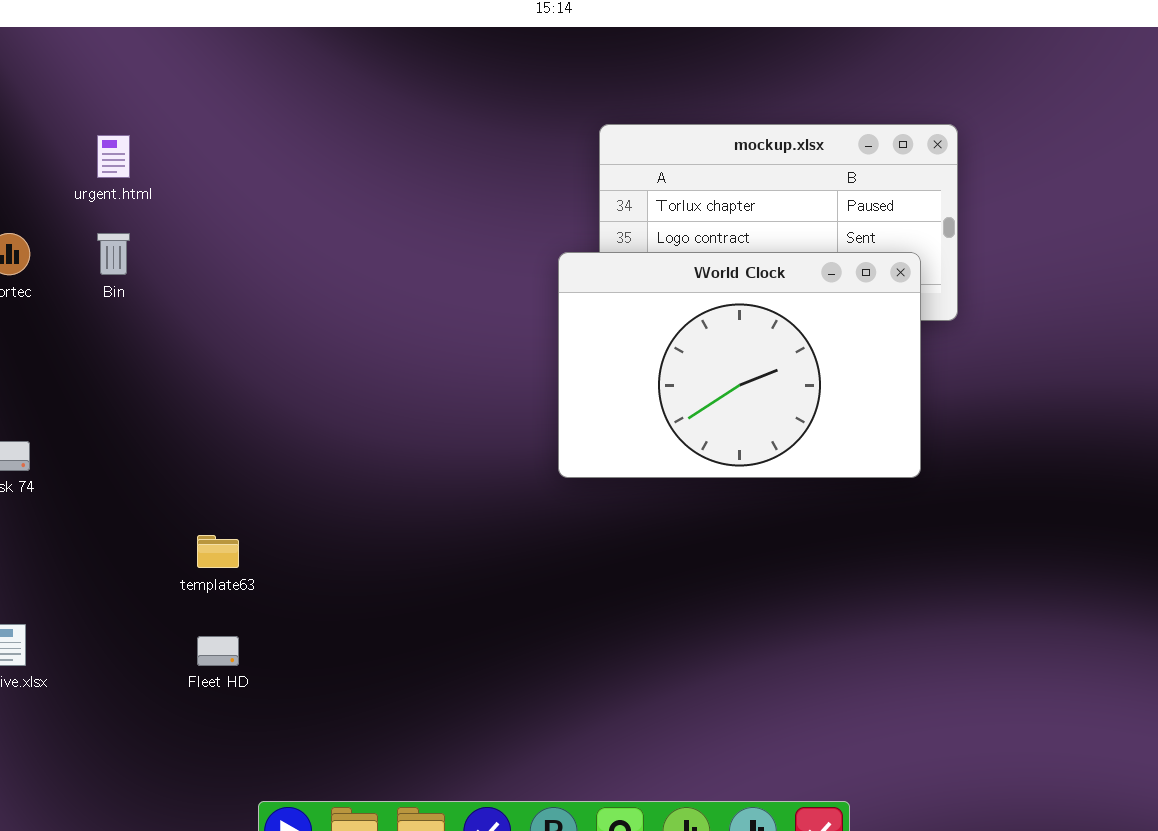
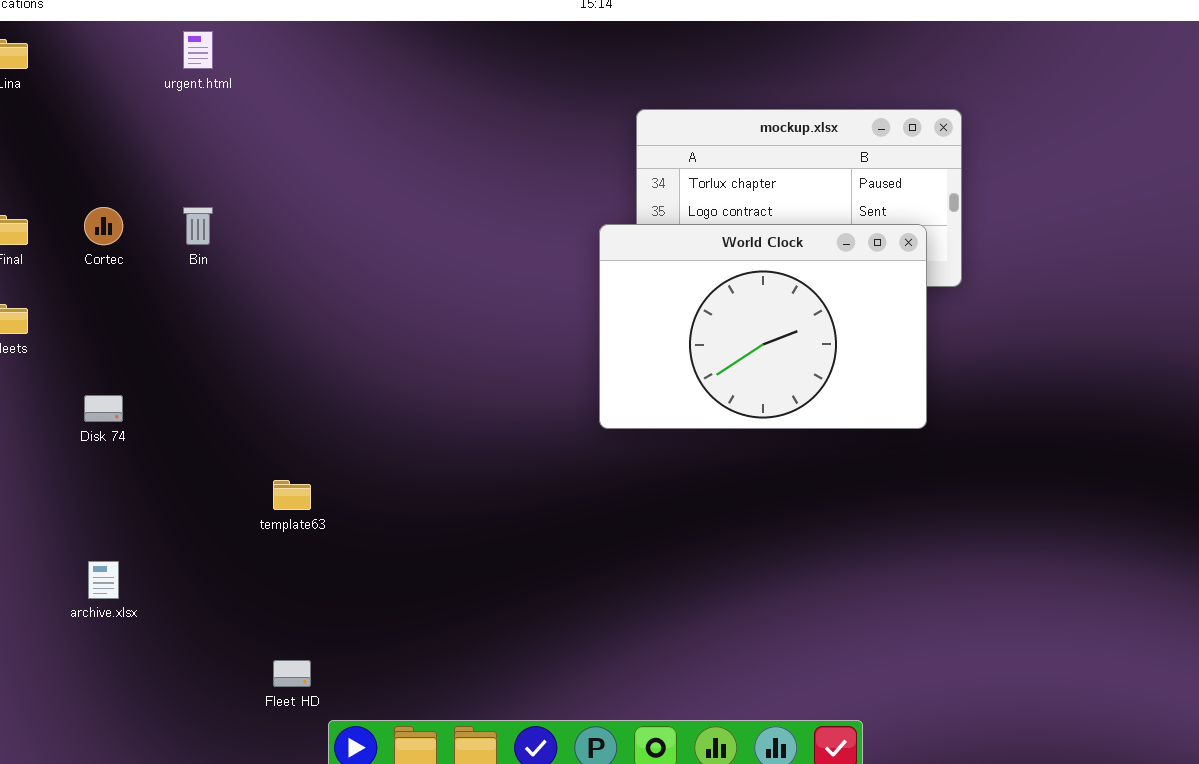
urgent.html: [97,135,130,178] -> [183,31,213,69], moved
Fleet HD: [197,636,239,666] -> [273,660,311,687], moved

